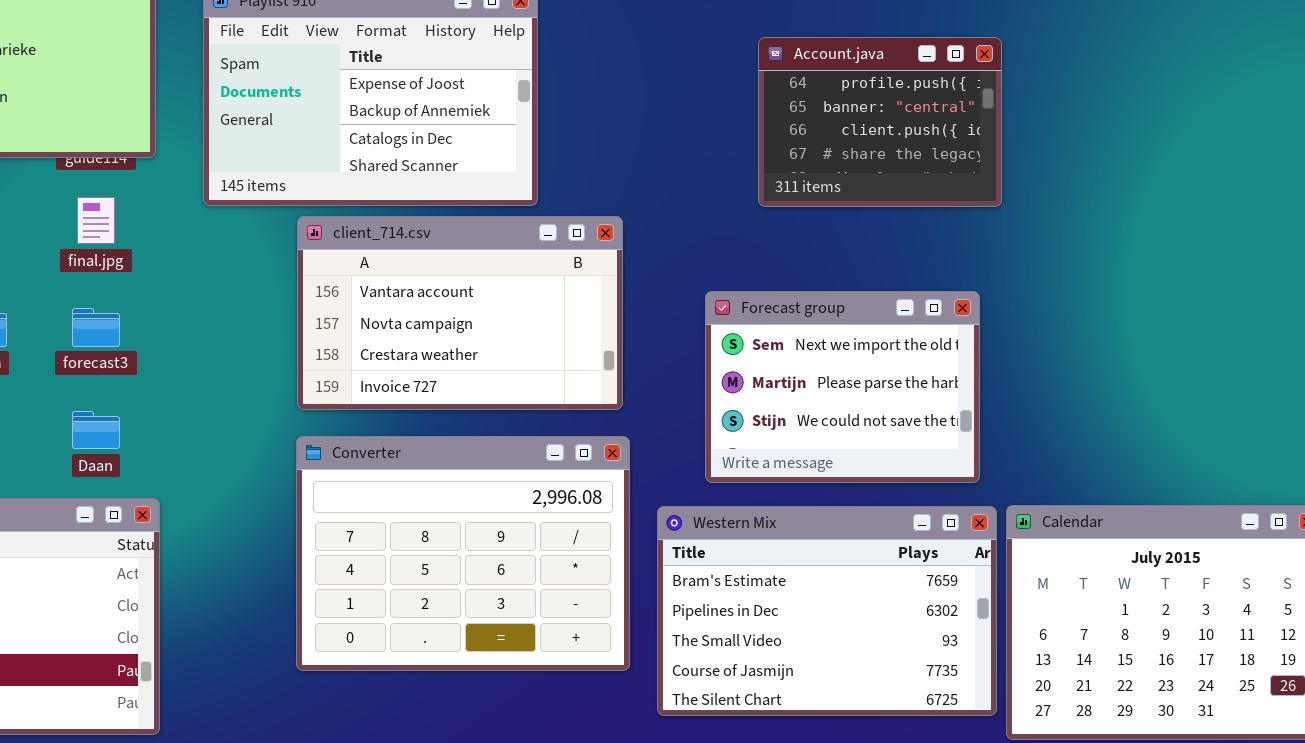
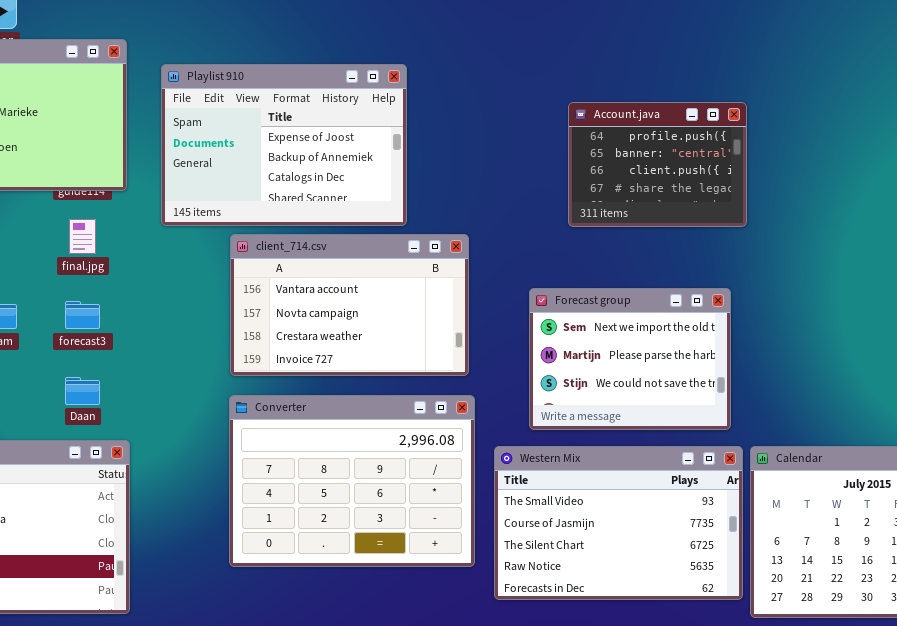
Western Mix: [657,506,997,716] -> [494,446,743,600], scrolled down 2 rows

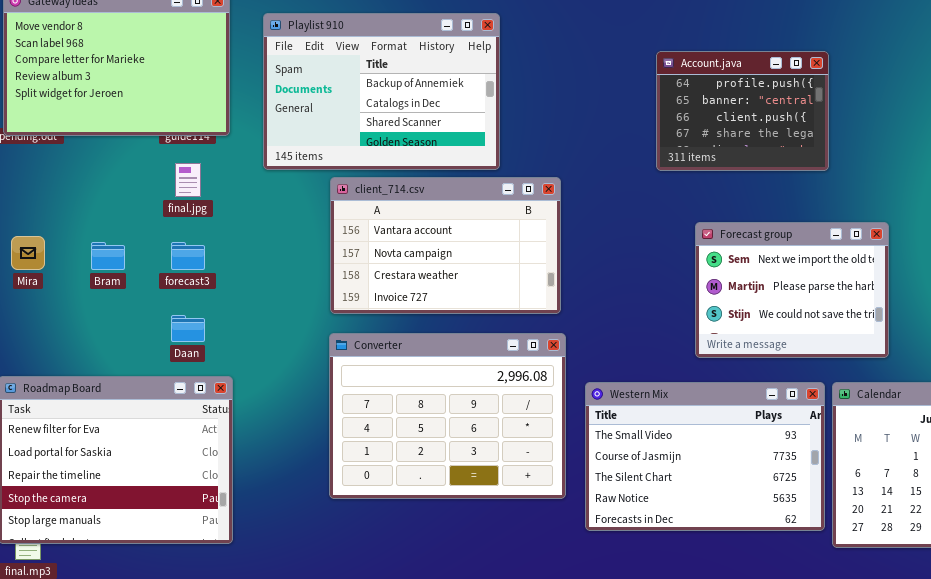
Playlist 910: [161,64,407,226] -> [263,13,500,170], scrolled down 1 row
Forecast group: [529,288,731,430] -> [695,222,889,358], moved

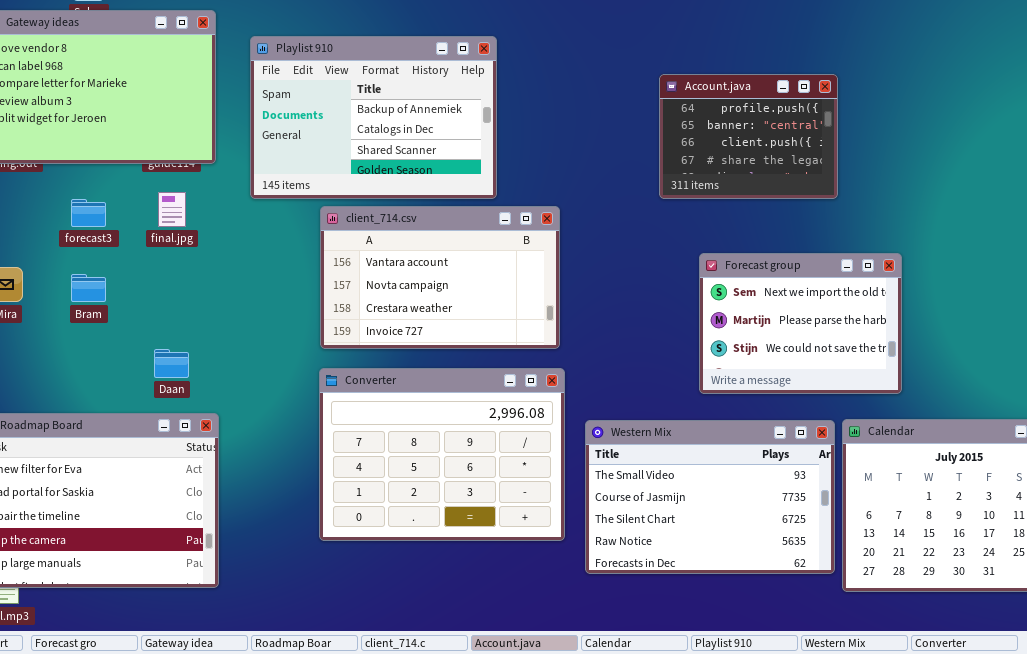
forecast3: [171,242,205,270] -> [71,199,106,227], moved

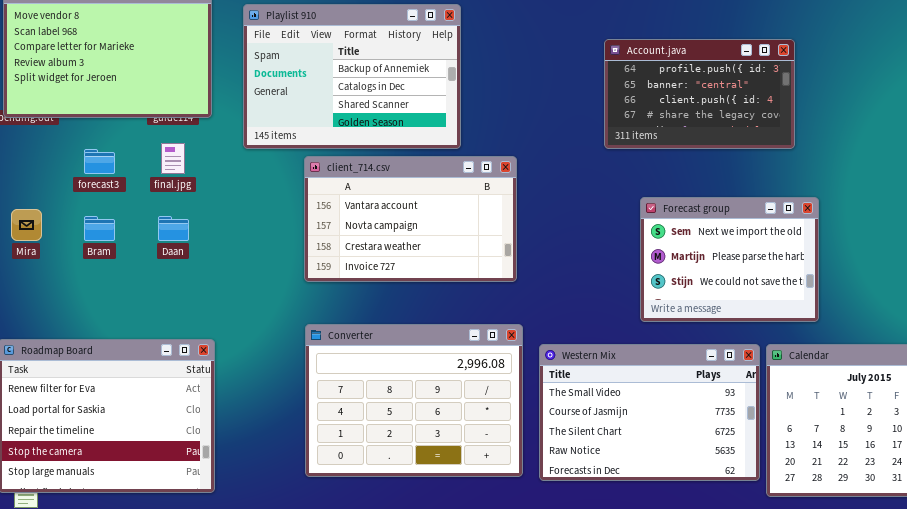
Account.java: [659,74,838,199] -> [604,39,795,149], resized
Daan: [154,349,189,378] -> [158,216,189,241], moved
Converter: [319,368,565,541] -> [305,324,523,477], moved

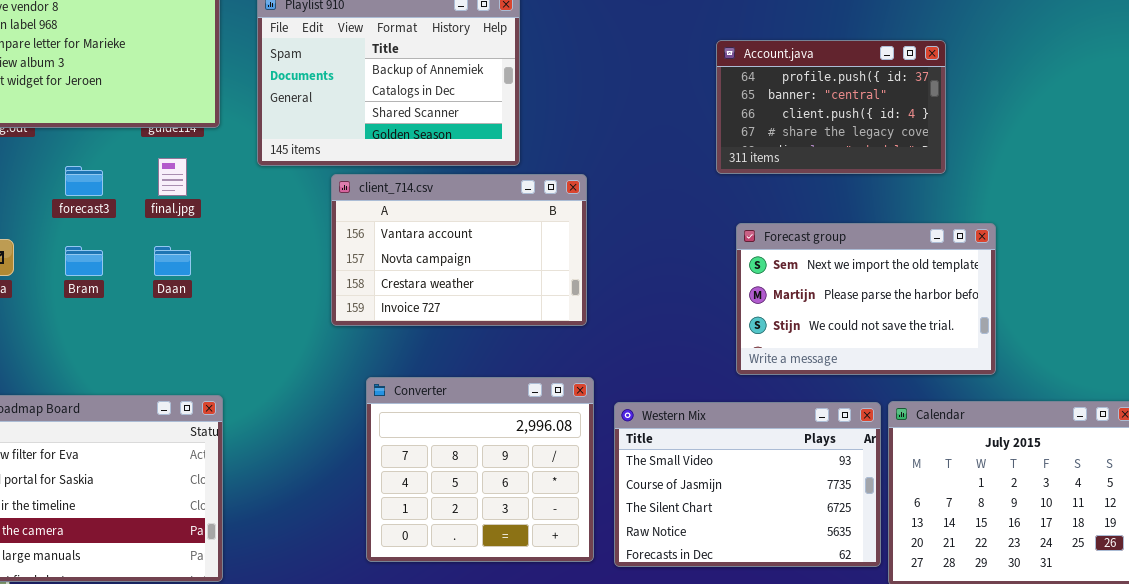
Account.java: [604,39,795,149] -> [716,40,946,174], moved
Forecast group: [640,197,819,322] -> [736,223,996,375], resized
Converter: [305,324,523,477] -> [366,377,594,562], resized

